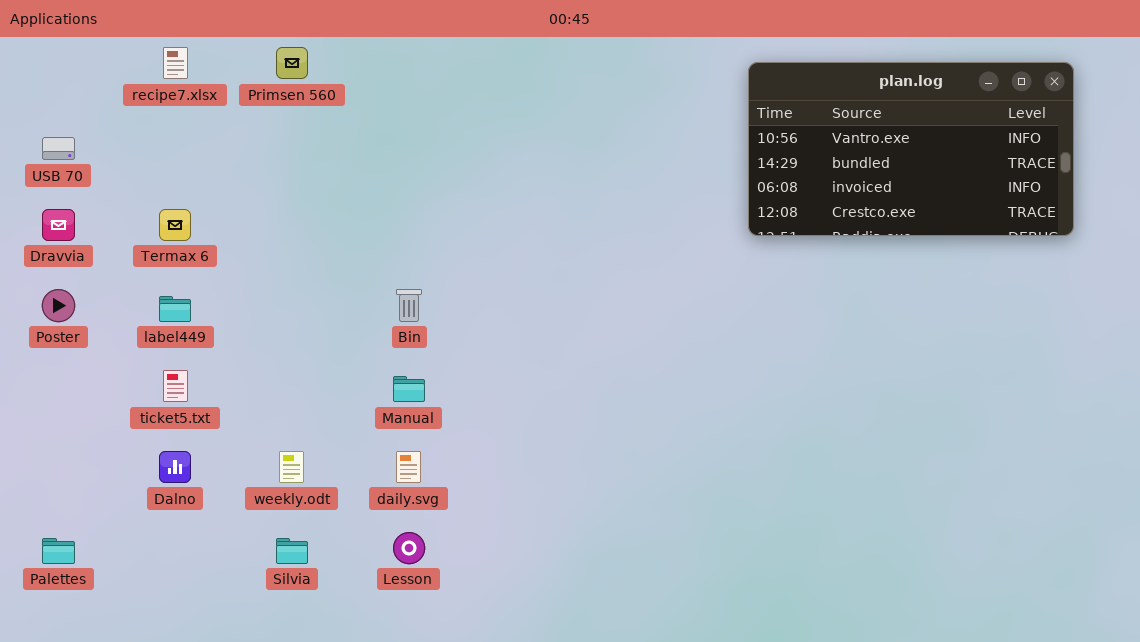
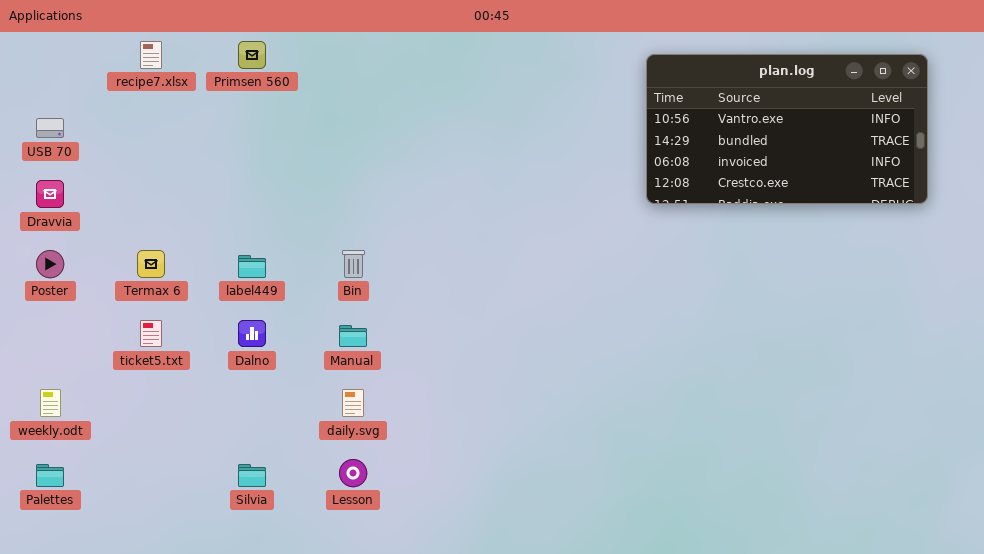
Termax 6: [159,209,191,241] -> [137,250,165,278], moved
label449: [159,296,191,322] -> [238,255,266,278], moved
Dalno: [159,451,191,483] -> [238,320,266,347], moved
weekly.odt: [279,451,304,483] -> [40,389,61,417], moved

